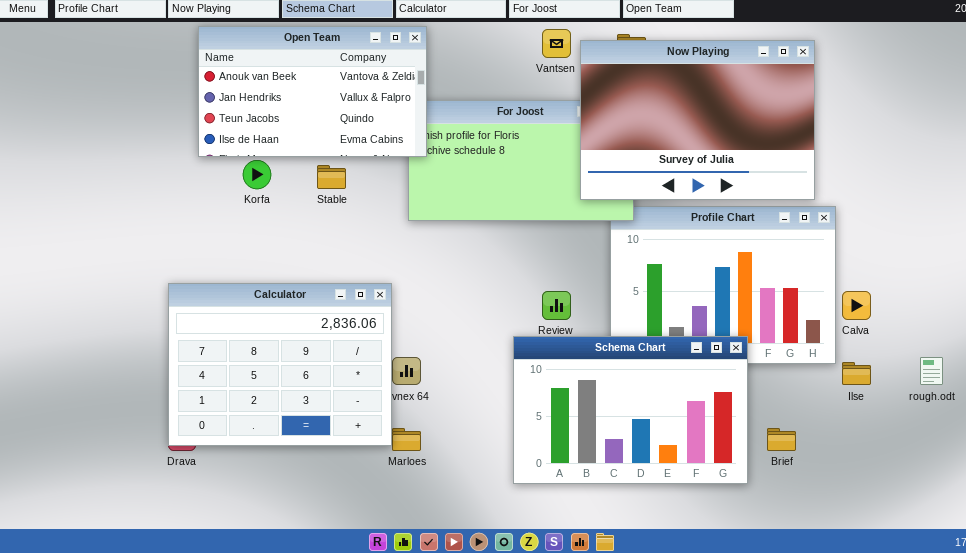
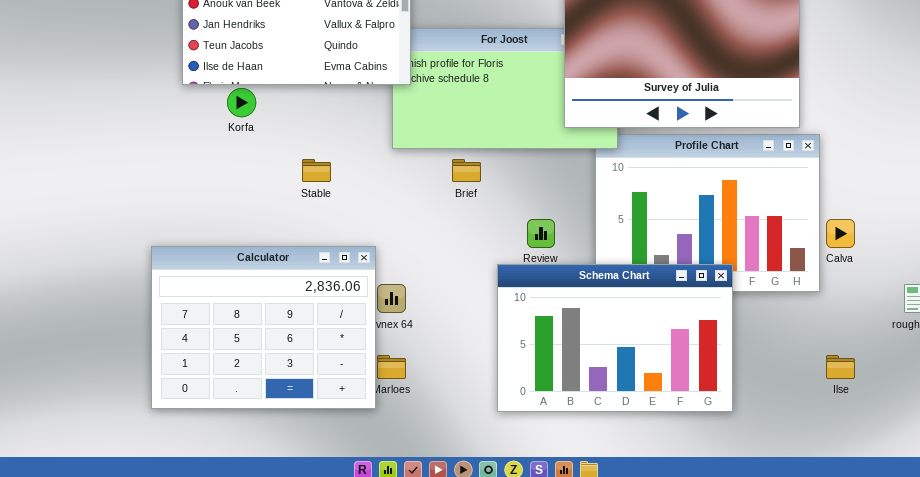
Stable: [317,165,346,189] -> [302,159,331,182], moved
Calculator: [168,283,392,446] -> [151,246,376,409], moved
Ilse: [842,362,871,385] -> [826,355,855,379], moved
Brief: [767,428,796,451] -> [452,159,481,182], moved

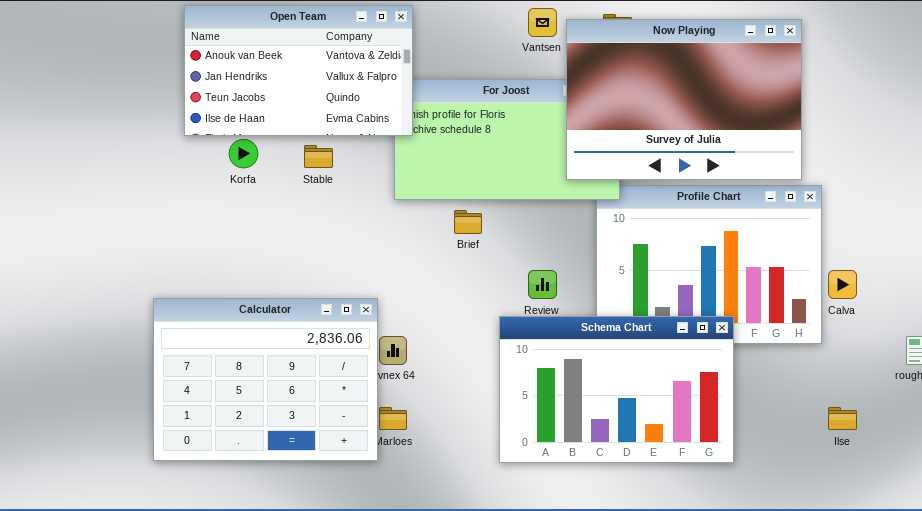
Stable: [302,159,331,182] -> [304,145,333,168], moved

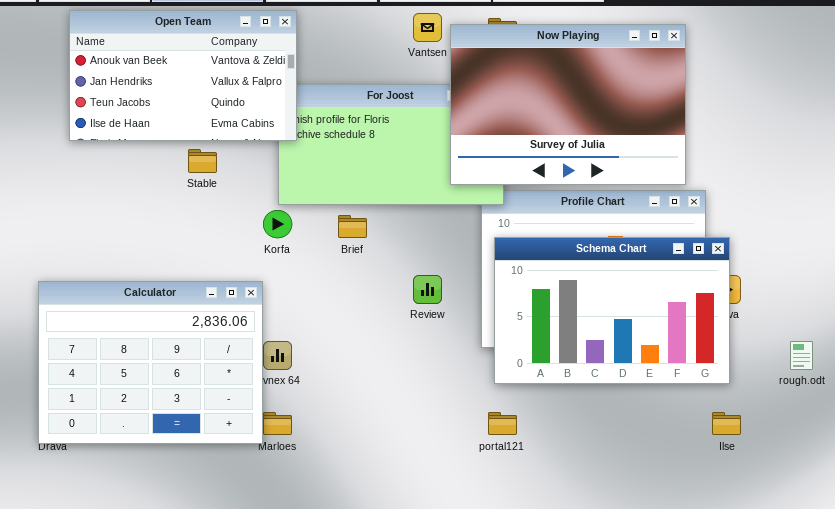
Korfa: [229,139,258,168] -> [263,210,292,238], moved
Calculator: [153,298,378,461] -> [38,281,263,444], moved
Schema Chart: [499,316,734,463] -> [494,237,730,384], moved

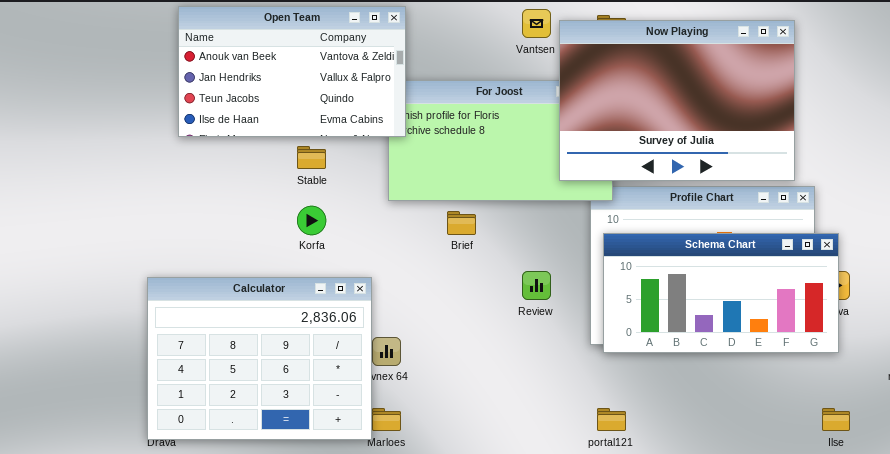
Korfa: [263,210,292,238] -> [297,206,326,235], moved
Schema Chart: [494,237,730,384] -> [603,233,839,353], resized

